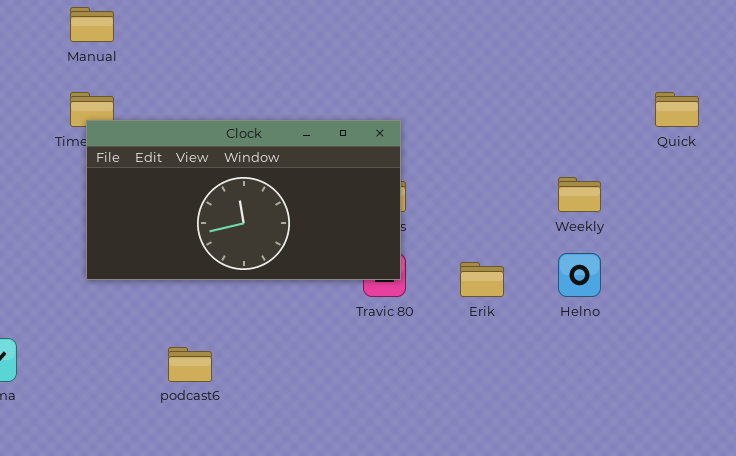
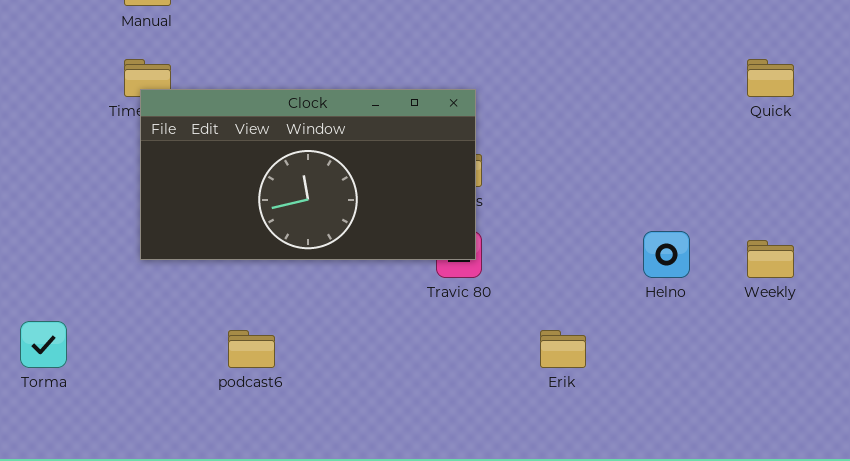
Weekly: [558,177,601,212] -> [747,240,794,278], moved
Erik: [460,262,504,297] -> [540,330,586,368], moved

